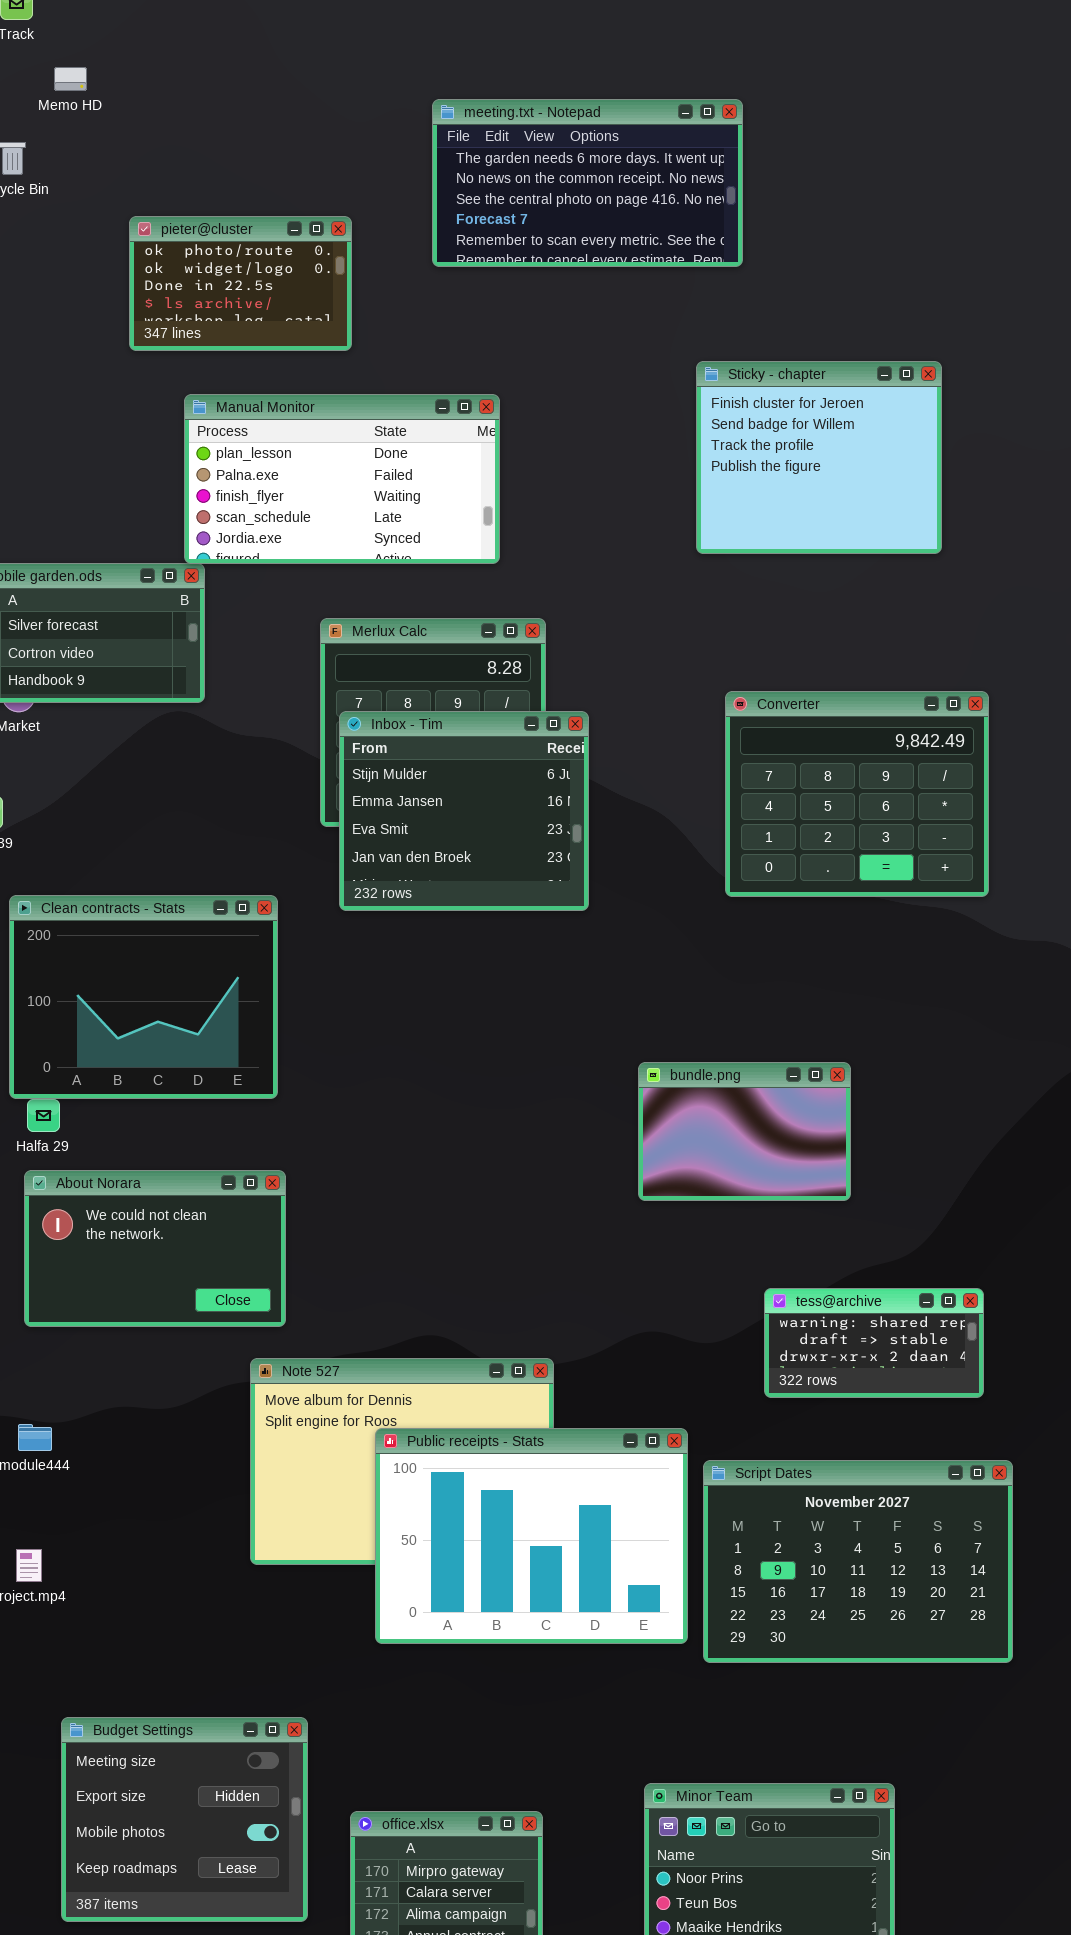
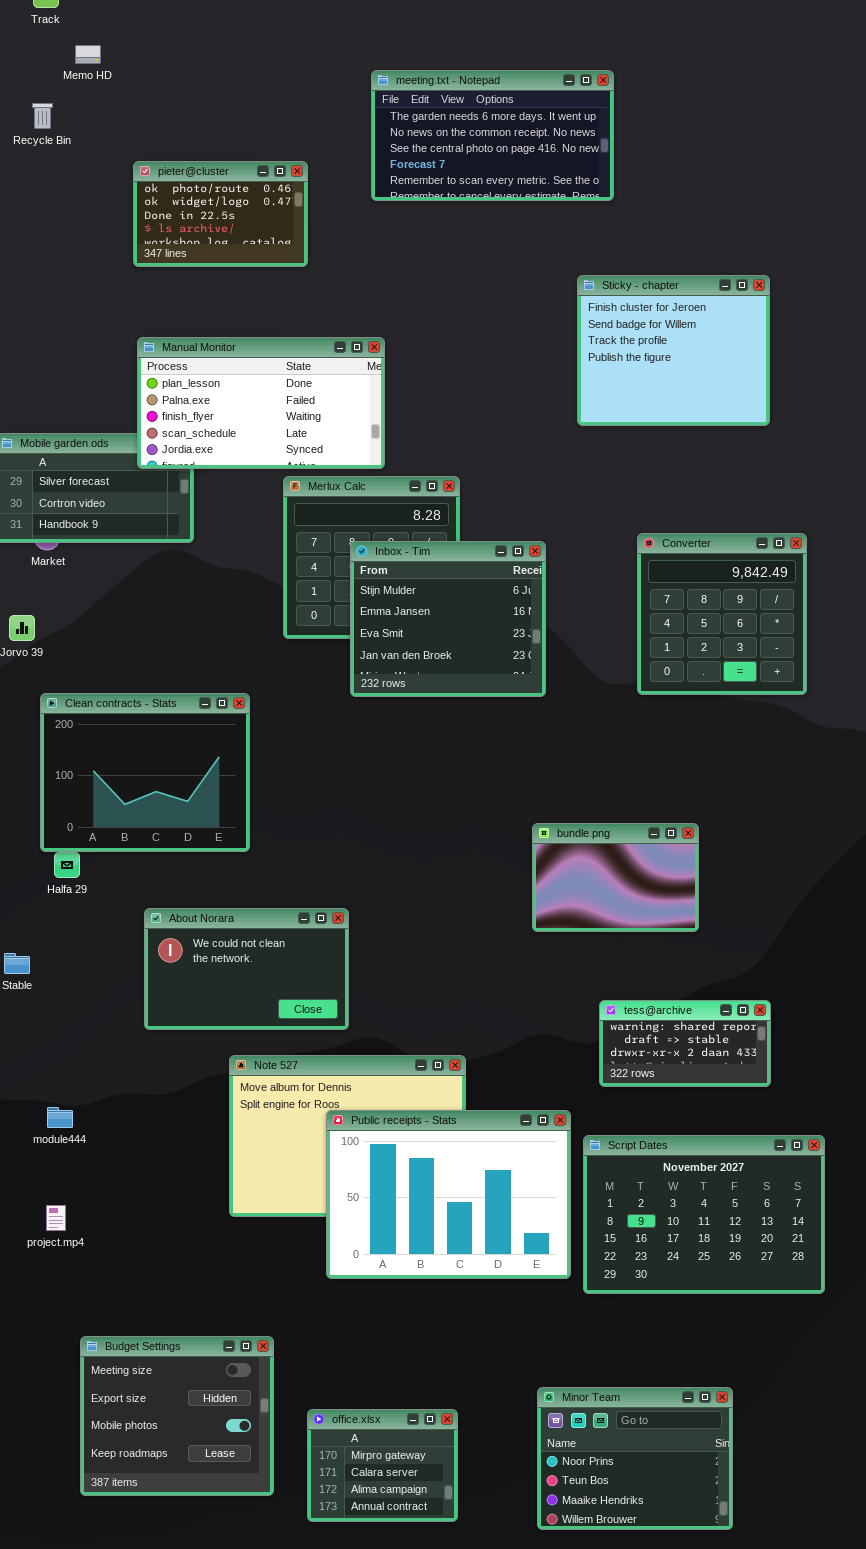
Manual Monitor: [184,394,500,564] -> [137,337,385,469], moved
Converter: [725,691,989,897] -> [637,533,807,695], resized
Inbox - Tim: [339,711,589,911] -> [350,541,546,697], moved
About Norara: [24,1170,286,1327] -> [144,908,349,1030], moved
tess@archive: [764,1288,984,1398] -> [599,1000,771,1087], moved

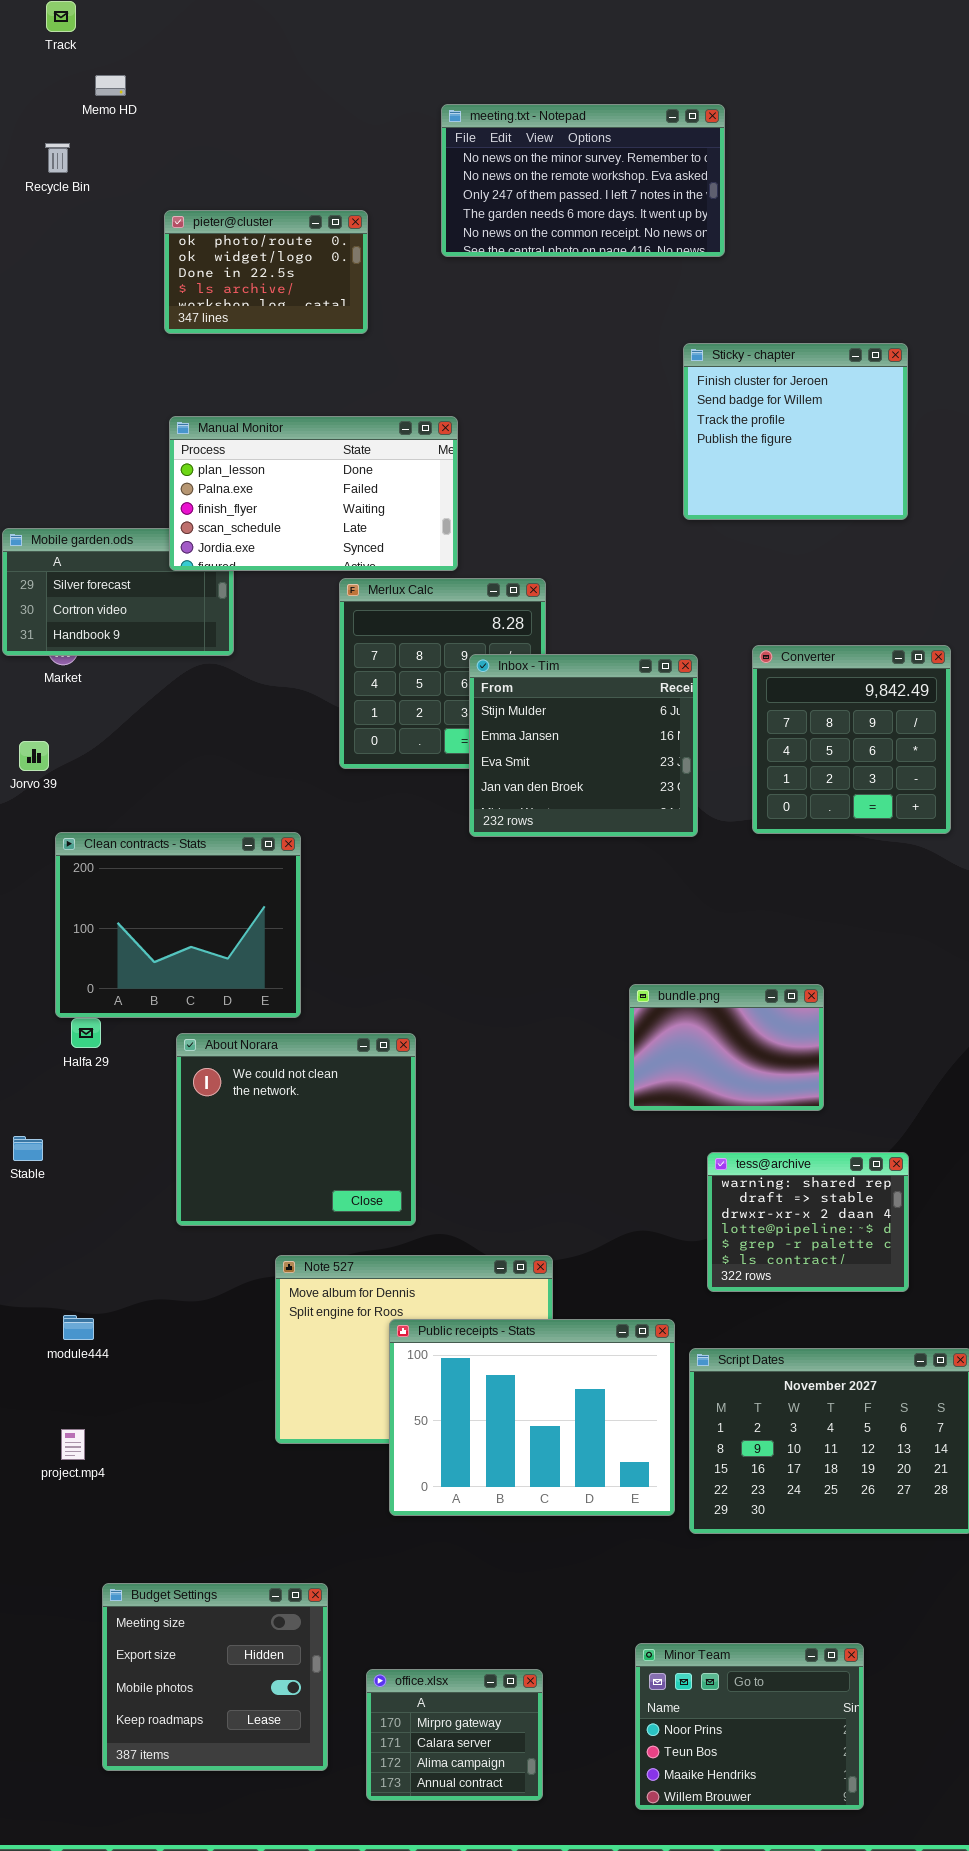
meeting.txt - Notepad: [371,70,614,201] -> [441,104,725,257], scrolled up 3 rows
Inbox - Tim: [350,541,546,697] -> [469,654,698,837], moved
About Norara: [144,908,349,1030] -> [176,1033,416,1226], resized
tess@archive: [599,1000,771,1087] -> [707,1152,909,1292], resized

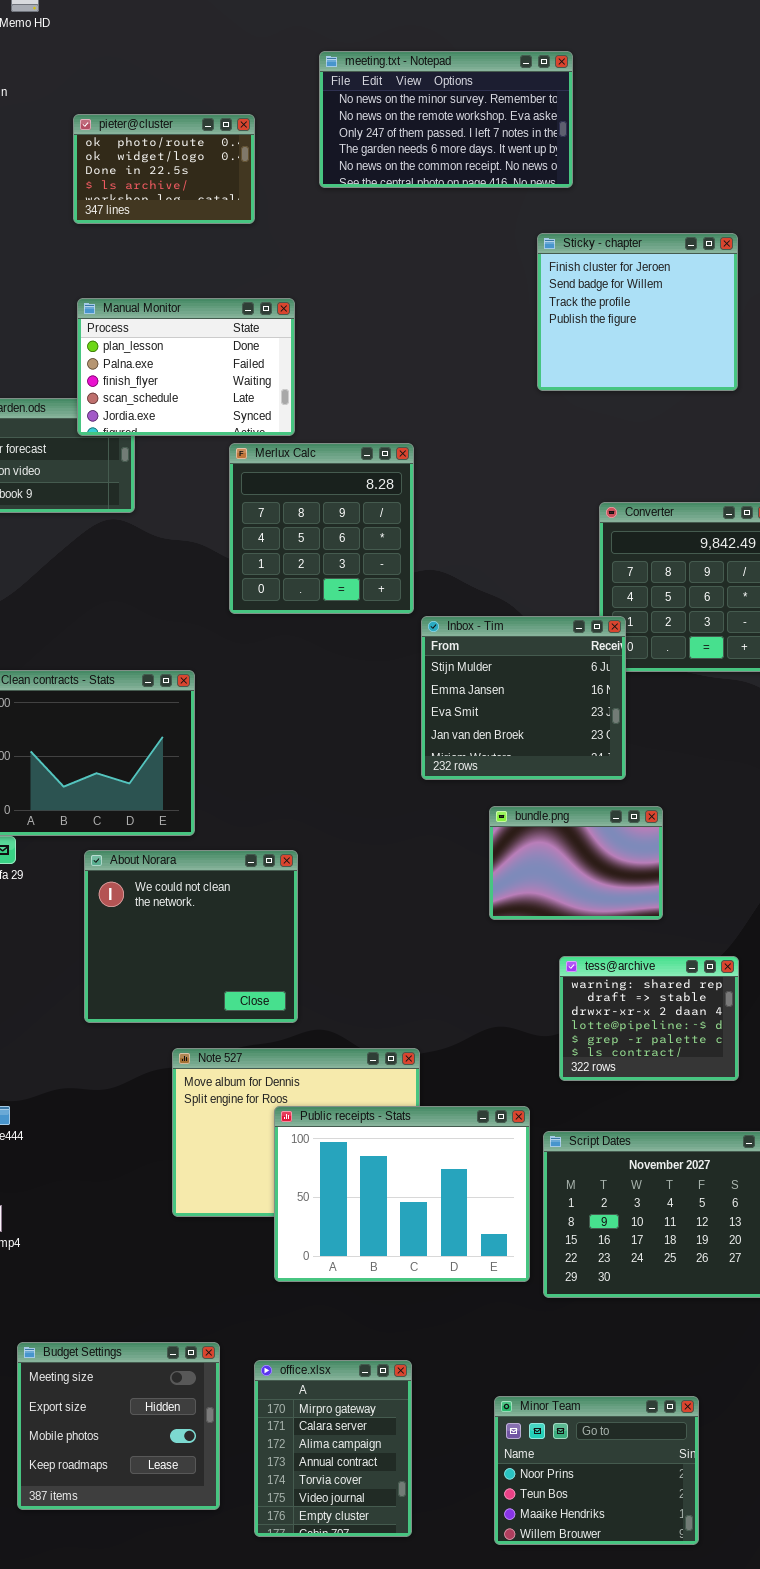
meeting.txt - Notepad: [441,104,725,257] -> [319,51,573,188], moved
Manual Monitor: [169,416,458,571] -> [77,298,295,436], resized
Inbox - Tim: [469,654,698,837] -> [421,616,626,780], moved
office.xlsx: [366,1669,543,1801] -> [254,1360,412,1537], resized

